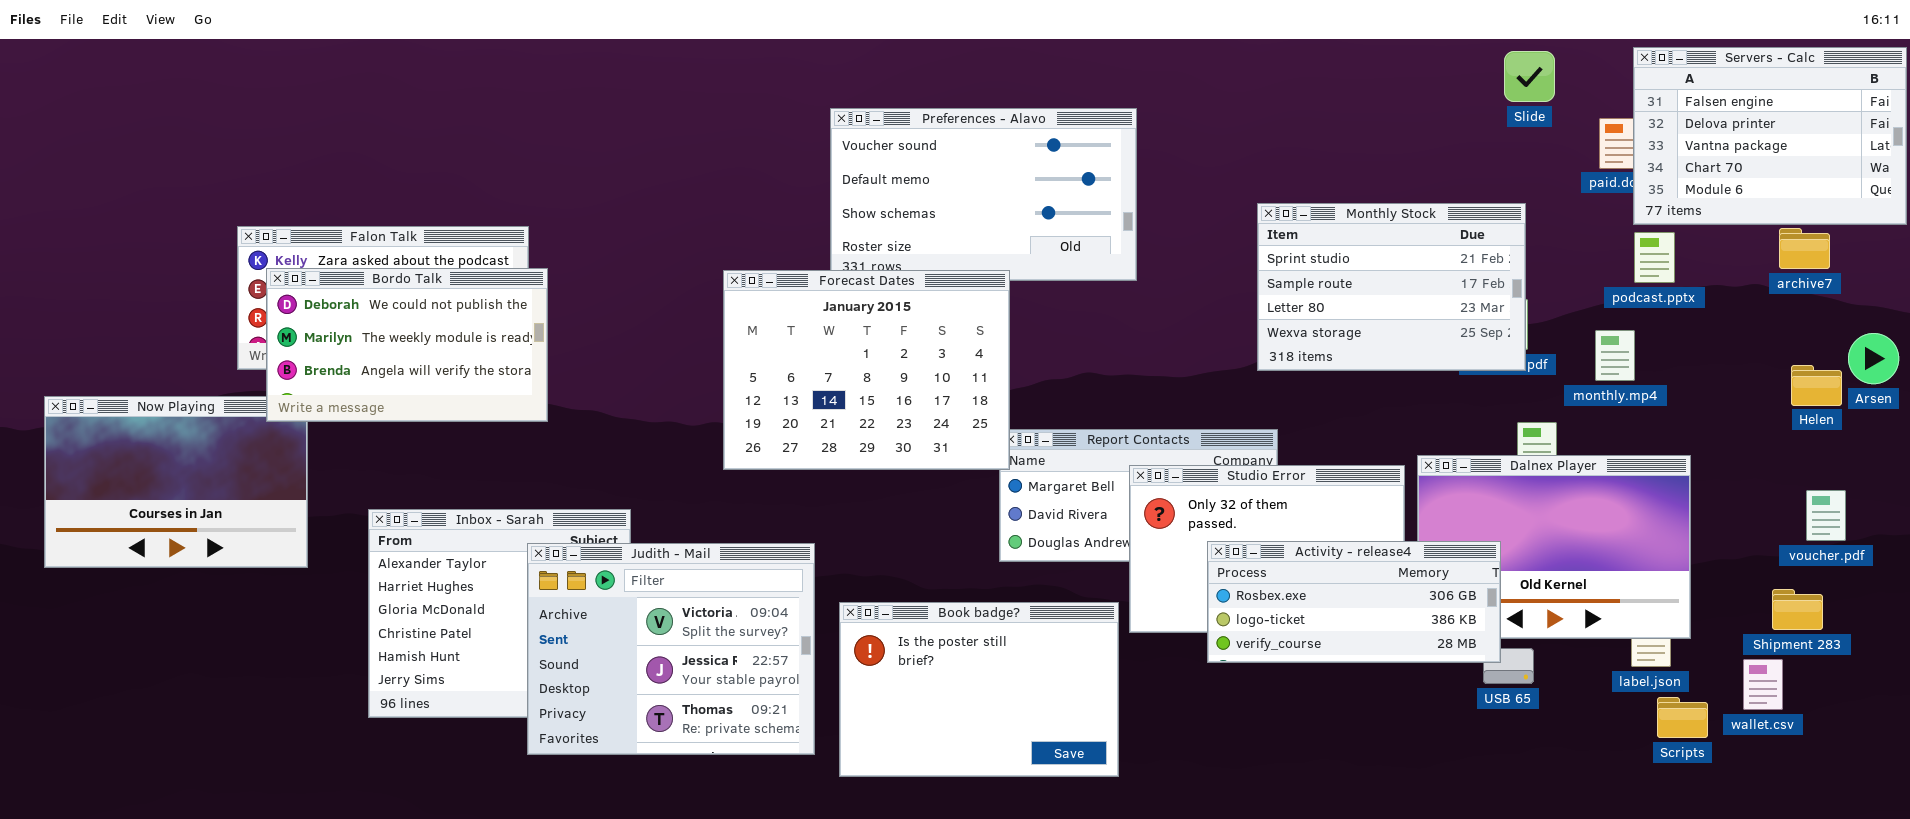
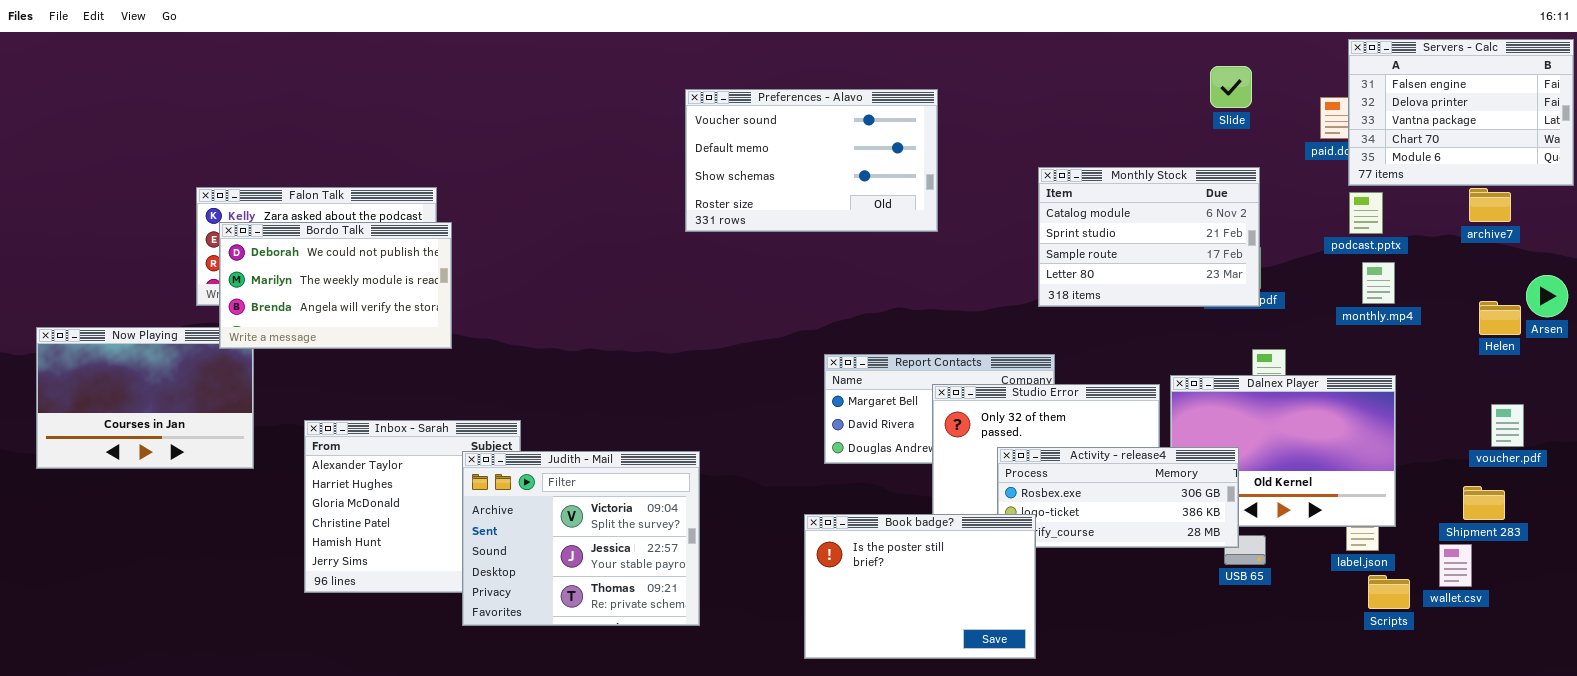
Slide: [1504,51,1555,102] -> [1210,66,1252,108], moved
Monthly Stock: [1257,203,1526,371] -> [1038,167,1260,307], scrolled up 1 row
Forecast Dates: [723,270,1010,470] -> none, closed
monthly.mp4: [1595,330,1635,381] -> [1362,262,1395,304], moved
Judith - Mail: [527,543,815,755] -> [462,451,700,626], moved
Book badge?: [839,602,1119,777] -> [804,514,1036,659], moved

